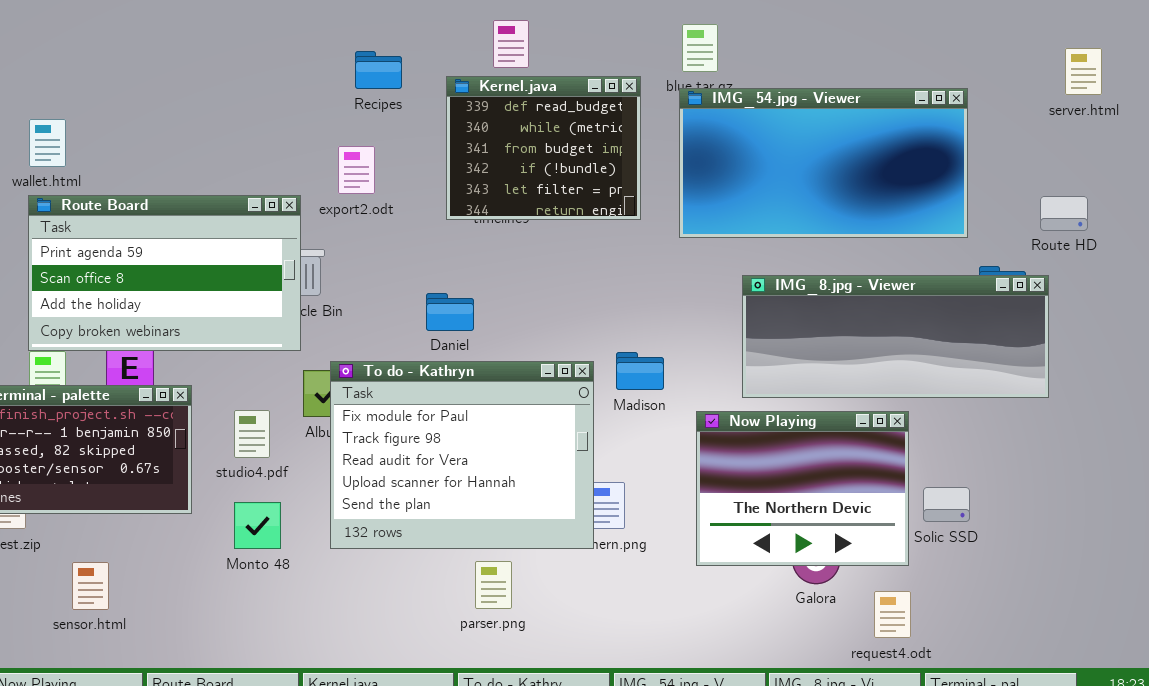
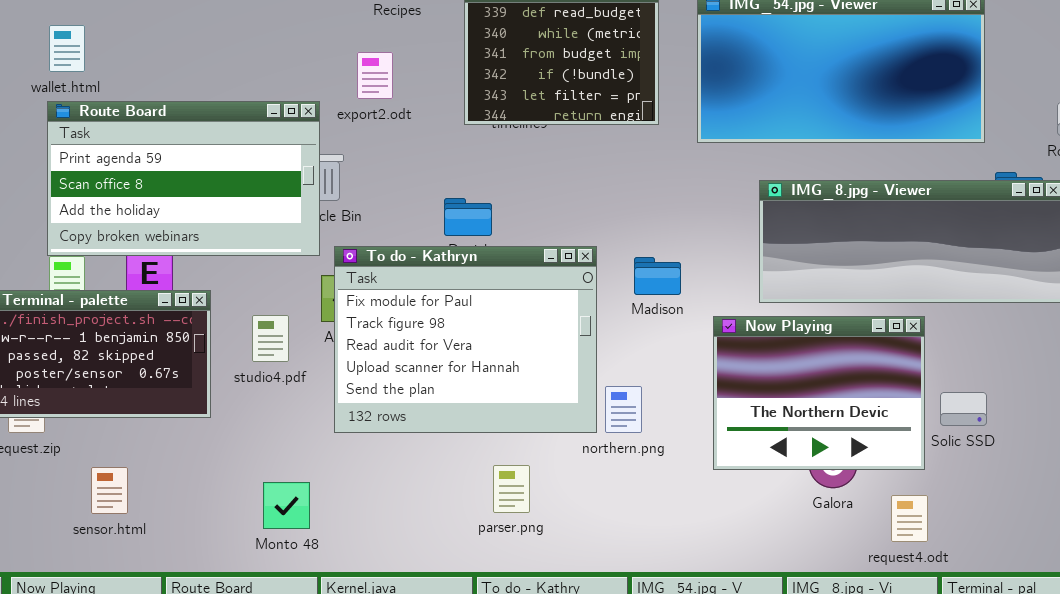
To do - Kathryn: [330,361,594,549] -> [334,246,597,433], moved
Monto 48: [234,502,281,549] -> [263,482,310,529], moved

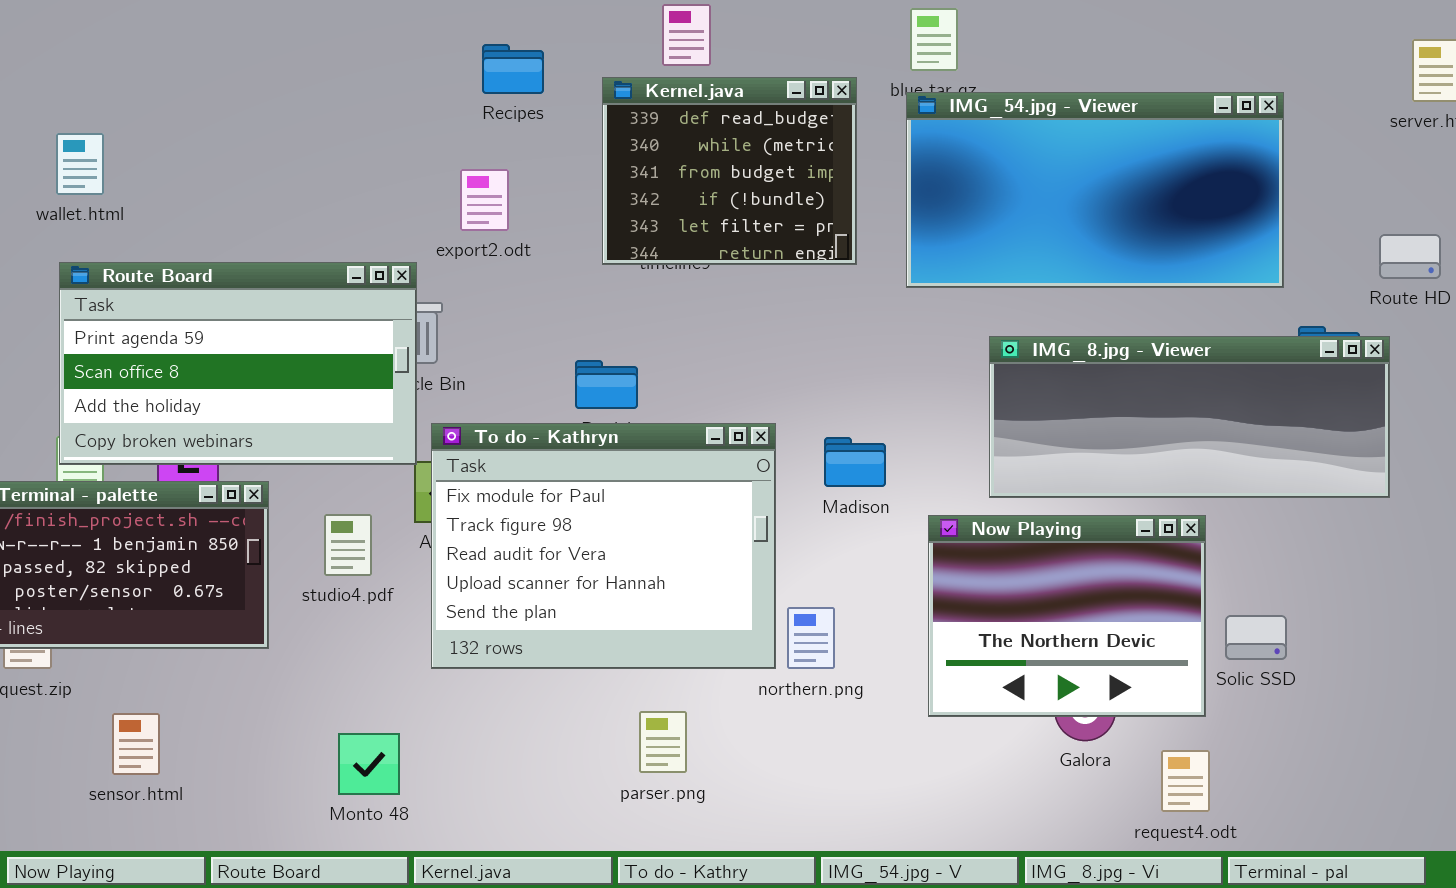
Route Board: [47,101,320,256] -> [59,262,417,465], moved

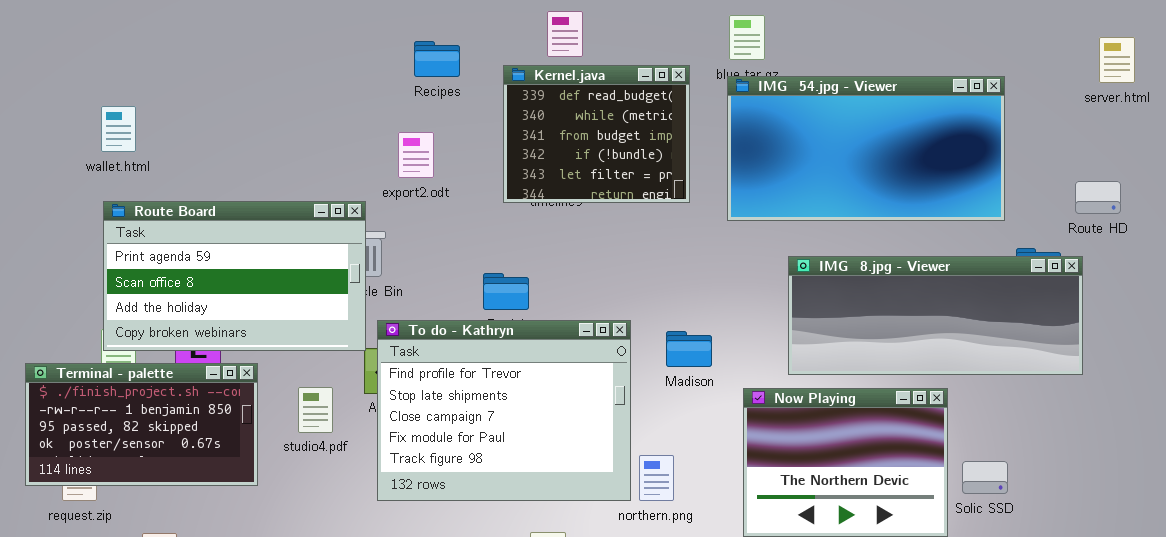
To do - Kathryn: [431,423,776,669] -> [377,320,631,501], scrolled up 3 rows

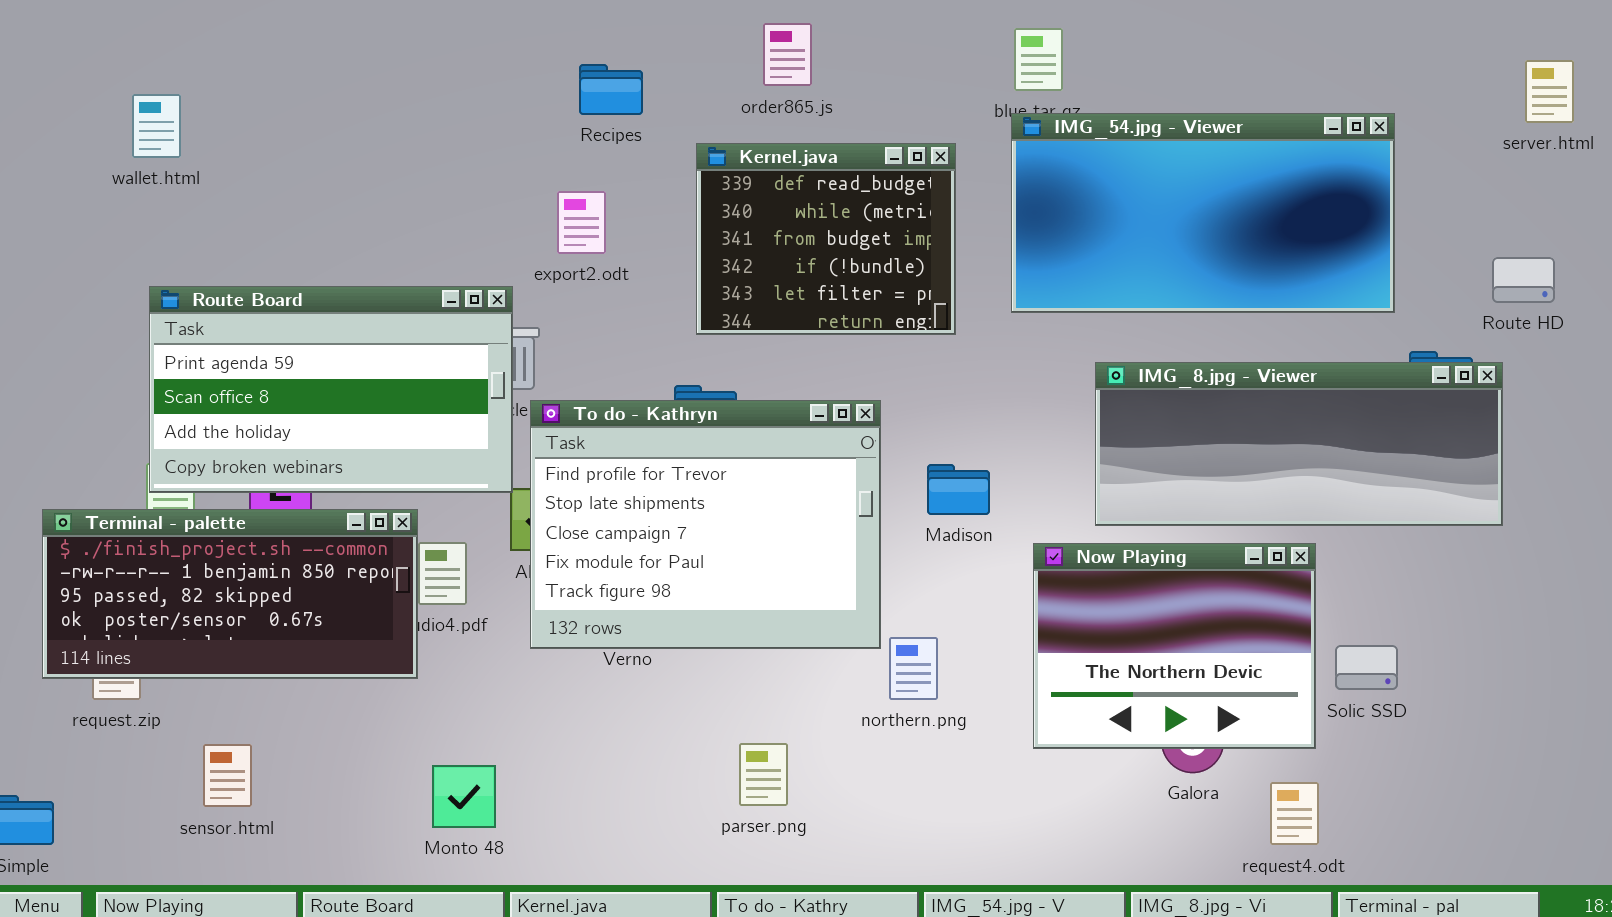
Kernel.java: [503,65,690,203] -> [696,143,956,335], moved
wallet.html: [101,106,136,152] -> [132,94,181,158], moved
To do - Kathryn: [377,320,631,501] -> [530,400,881,649], moved
Terminal - palette: [25,363,258,486] -> [42,509,418,679], resized

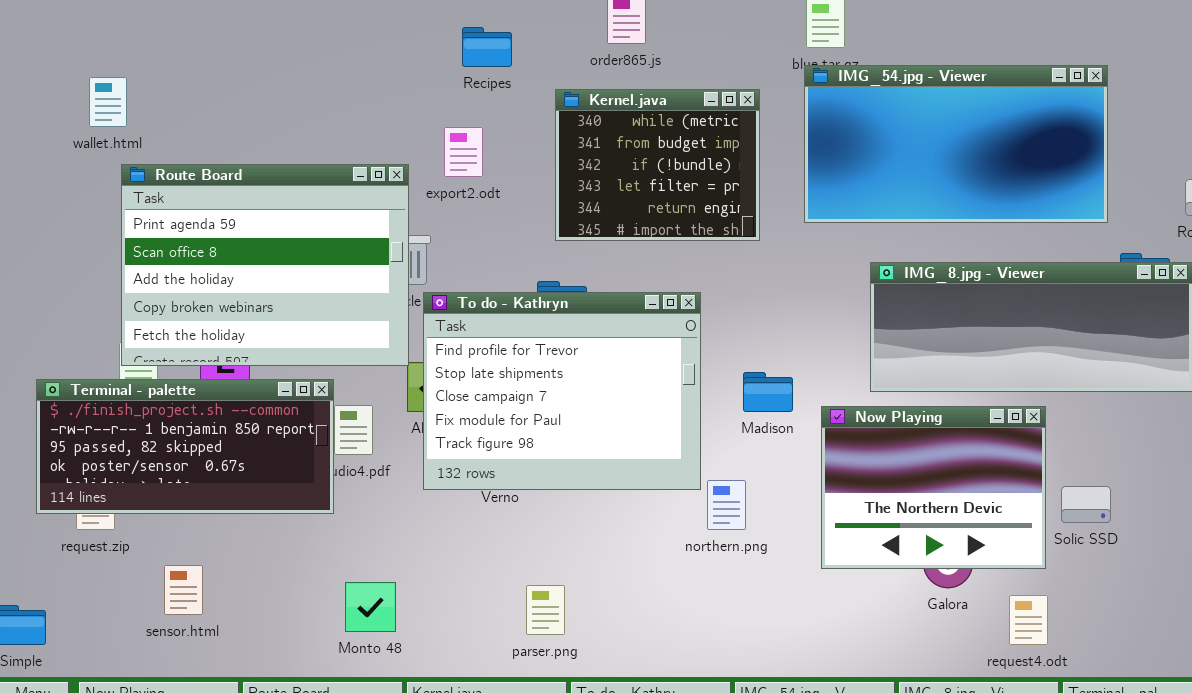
wallet.html: [132,94,181,158] -> [89,77,127,127], moved
Kernel.java: [696,143,956,335] -> [555,89,760,241], scrolled down 1 row
Route Board: [149,286,513,493] -> [121,164,409,366], resized
Madison: [927,464,990,515] -> [743,372,793,412], moved
parser.png: [739,743,788,806] -> [526,585,565,635], moved

